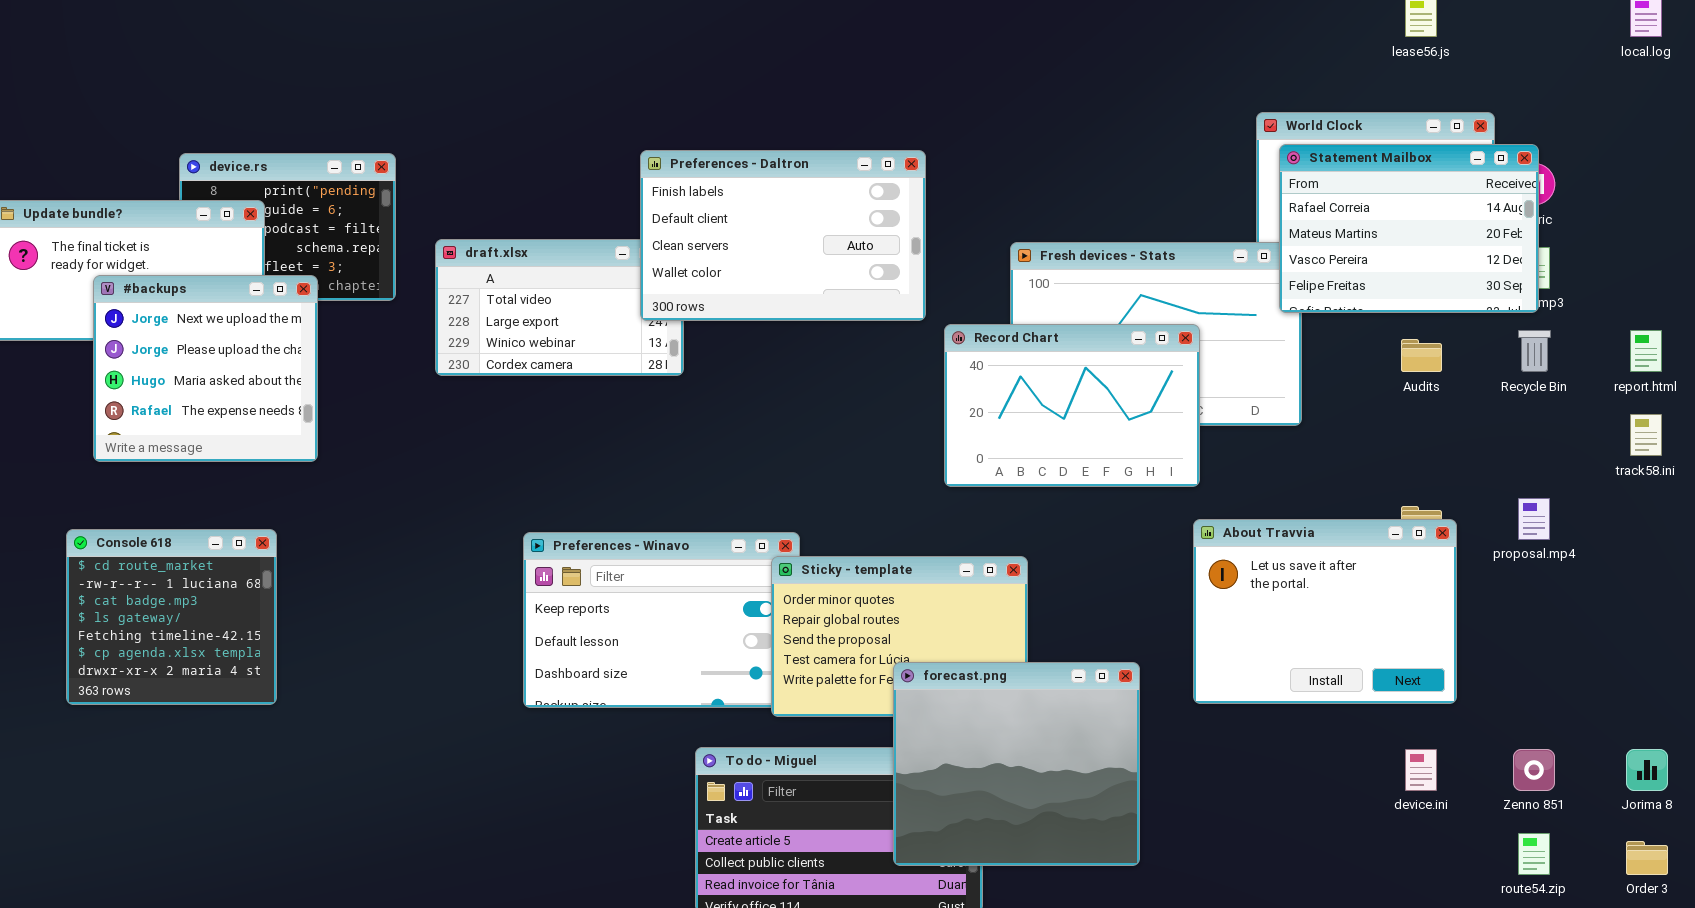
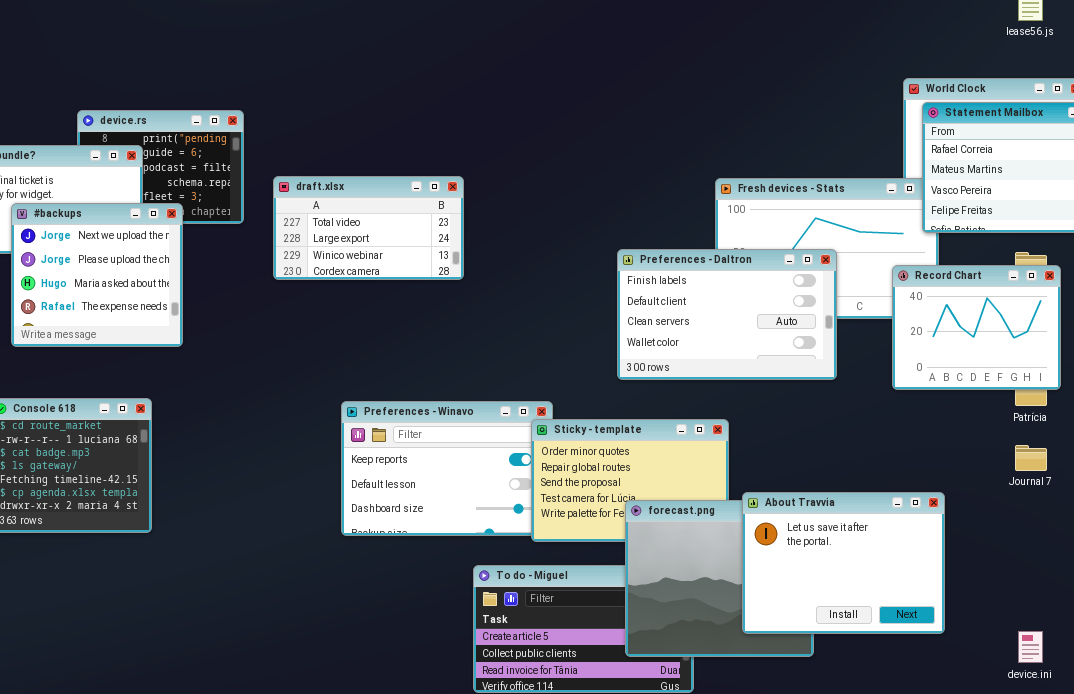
Preferences - Daltron: [640,150,926,321] -> [617,249,837,380], moved
Record Chart: [944,324,1200,487] -> [892,265,1061,390], moved, resized
About Travvia: [1193,519,1457,704] -> [742,492,945,634], moved
device.ini: [1405,749,1437,791] -> [1018,631,1043,663], moved

